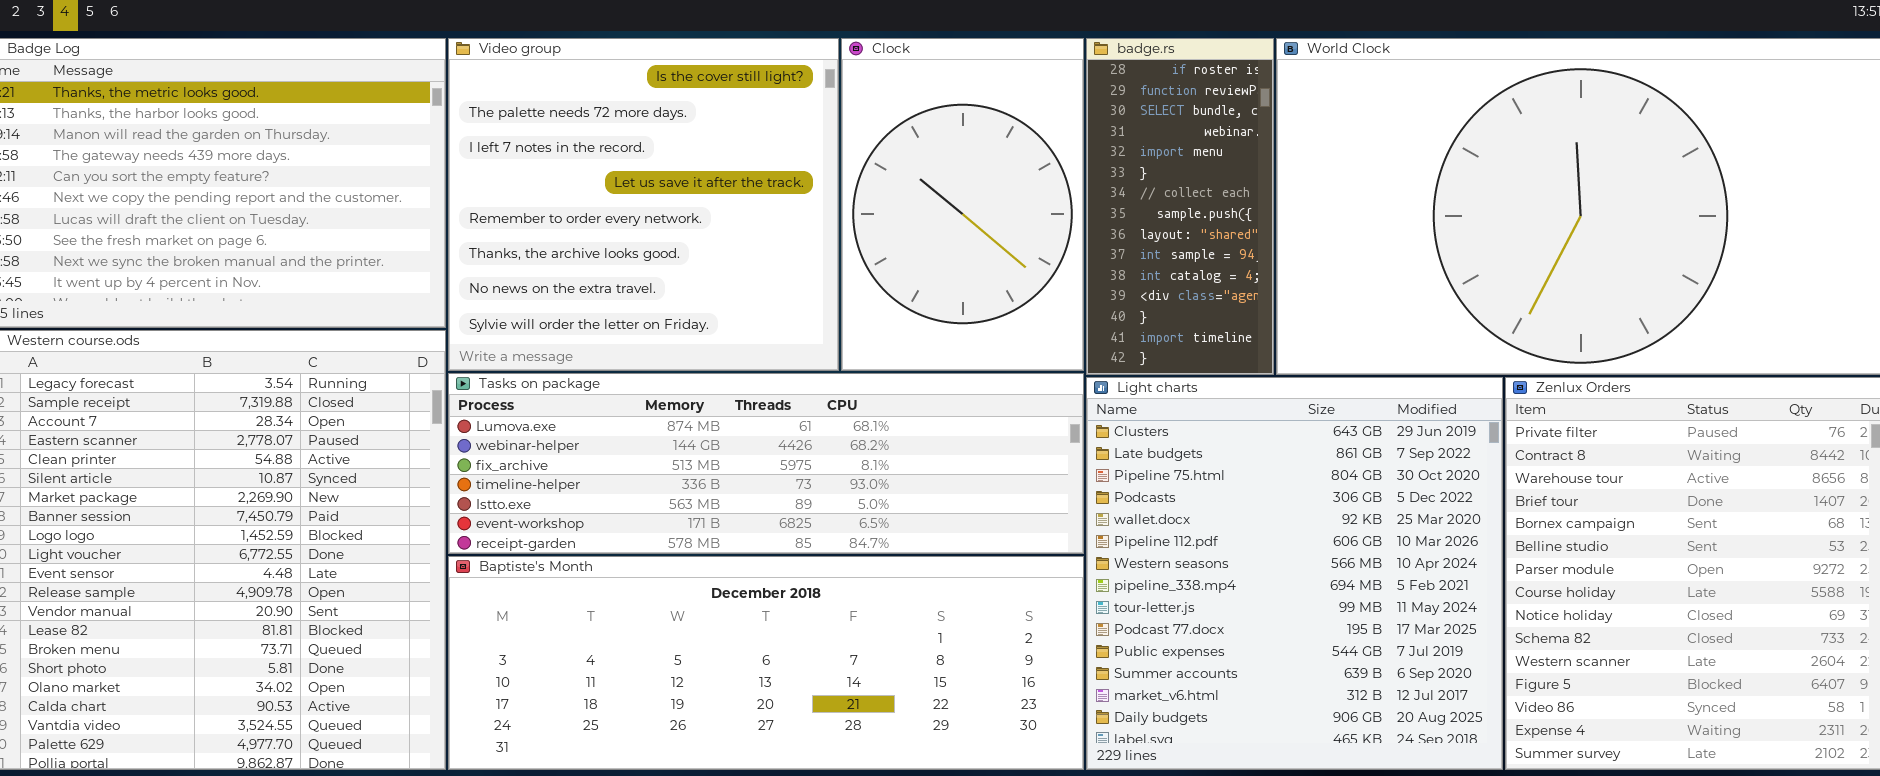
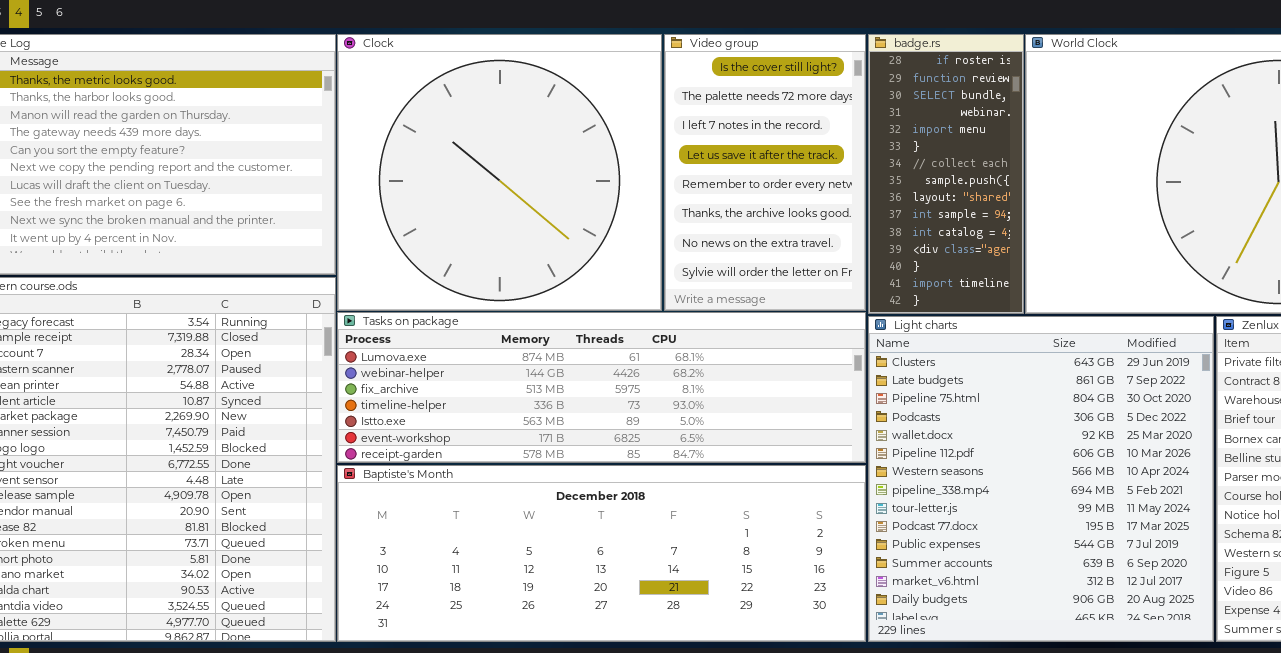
Video group: [448,38,839,371] -> [664,34,866,311], moved, resized
Clock: [841,38,1084,371] -> [337,34,662,311], moved, resized

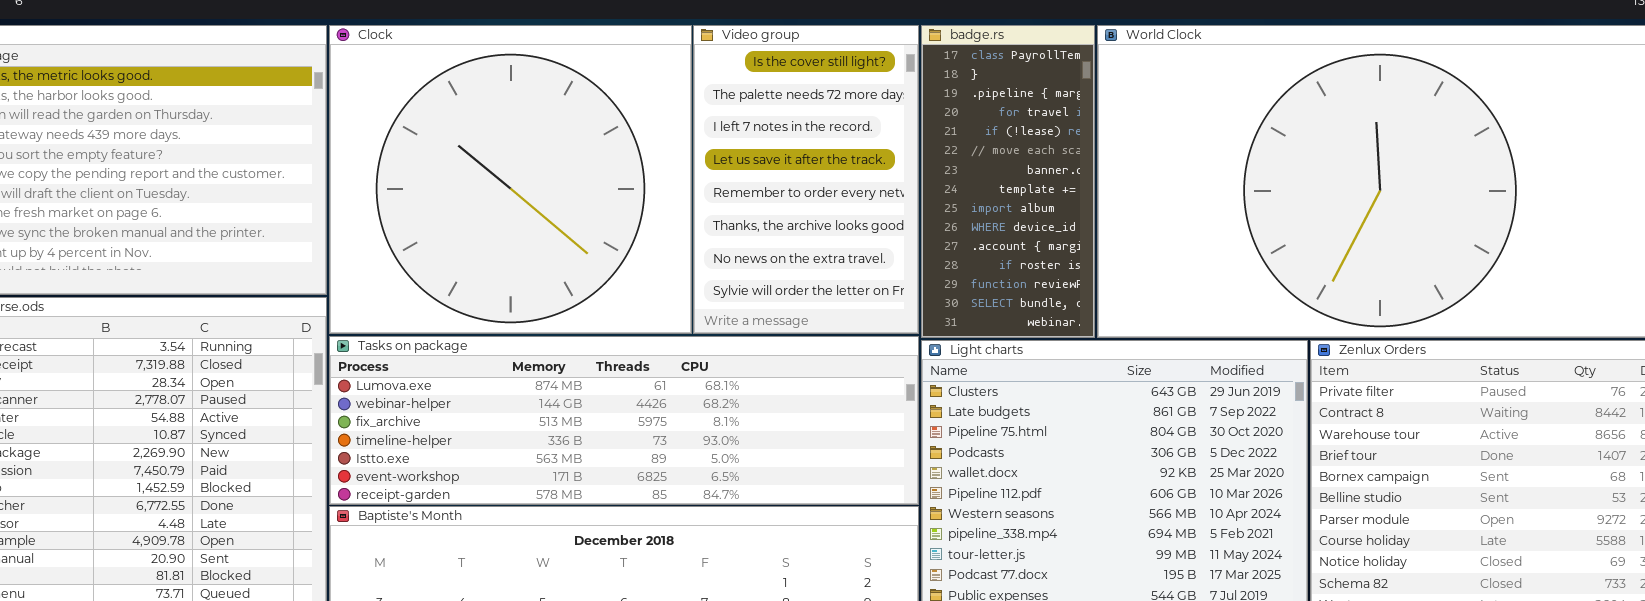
badge.rs: [868,34,1024,314] -> [921,25,1095,338], scrolled up 11 rows

